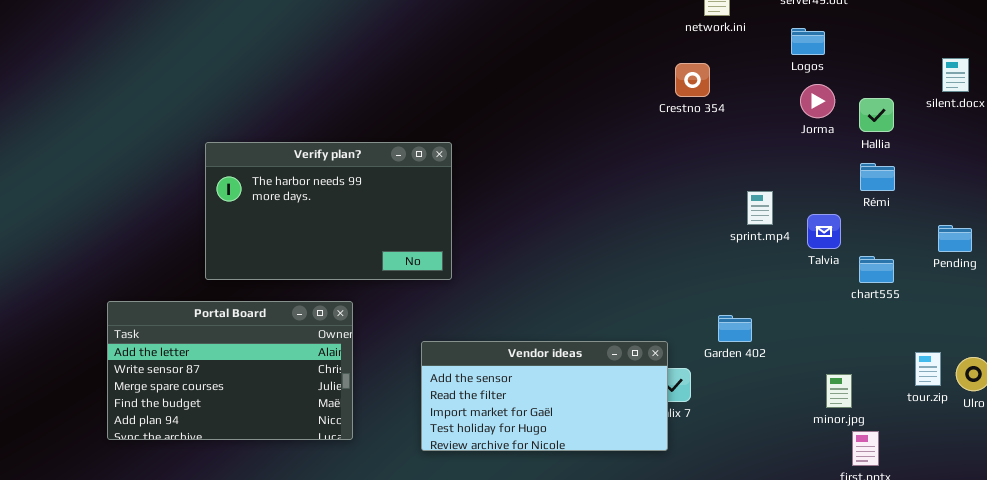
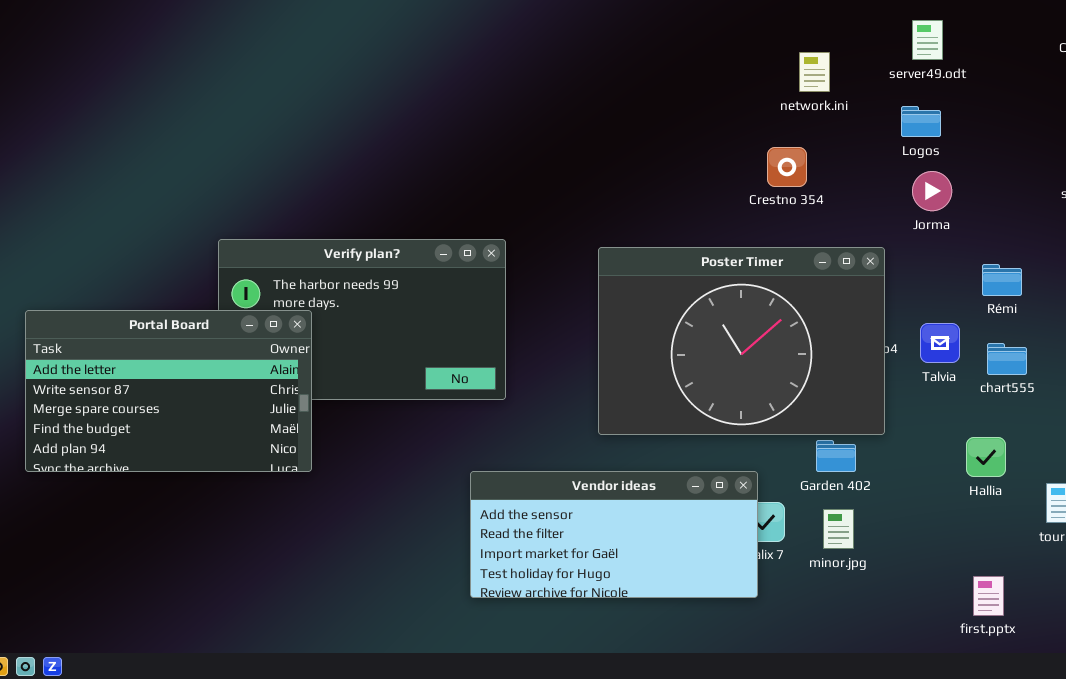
Hallia: [859,98,894,132] -> [966,437,1006,477], moved
Poster Timer: none -> [598,247,885,435], opened
chart555: [859,256,894,283] -> [987,343,1027,375], moved
Portal Board: [107,301,353,440] -> [25,310,312,472], moved
minor.jpg: [826,374,852,408] -> [823,509,854,549], moved

